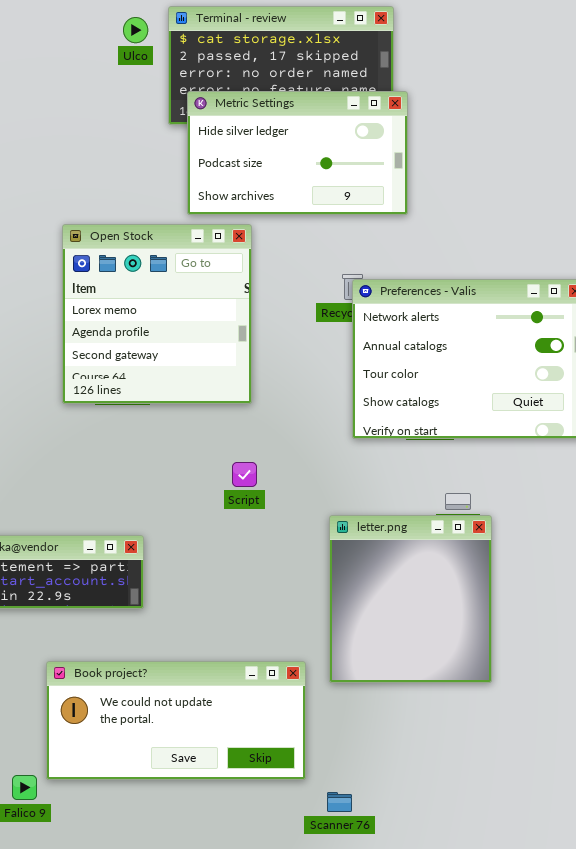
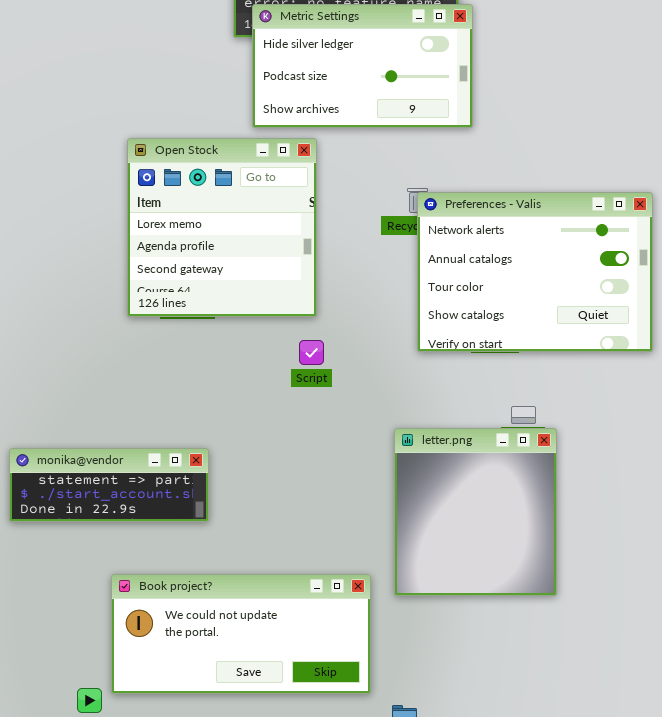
Script: [232,462,257,487] -> [299,340,324,365], moved

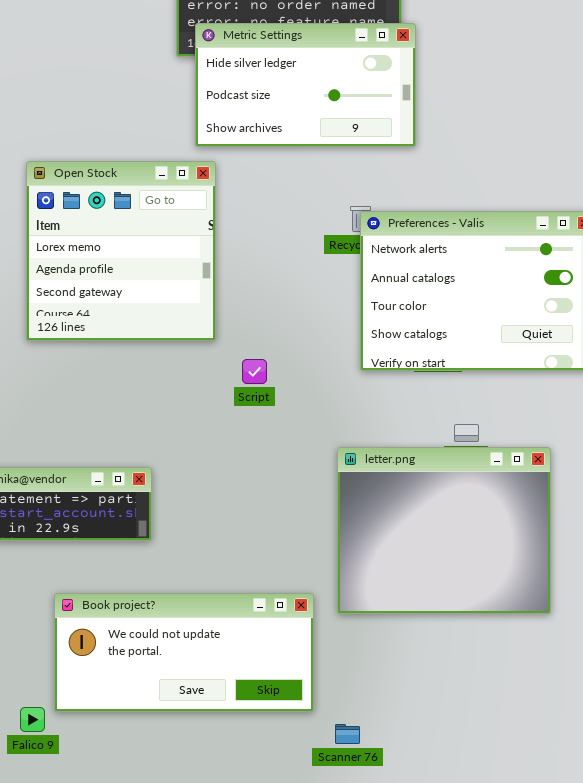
Open Stock: [127,138,317,317] -> [26,161,216,341], moved
letter.png: [394,428,557,596] -> [337,447,551,614], resized

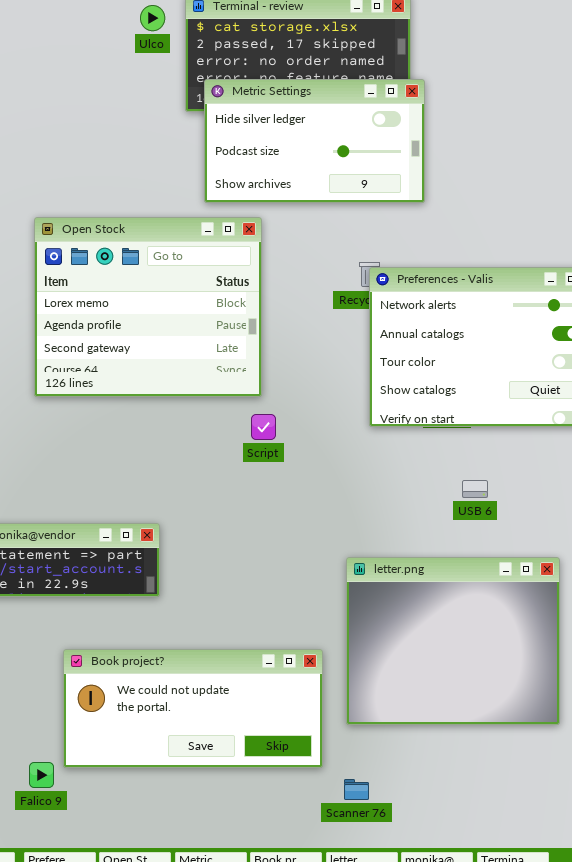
Open Stock: [26,161,216,341] -> [34,217,262,397], resized
letter.png: [337,447,551,614] -> [346,557,560,725], moved

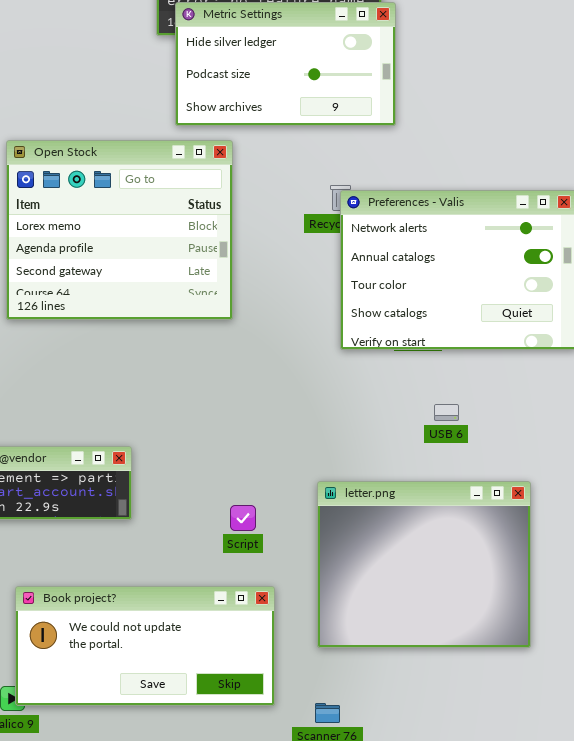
Script: [251,414,276,440] -> [230,505,256,531], moved
Book project?: [63,649,323,768] -> [15,586,275,706], moved

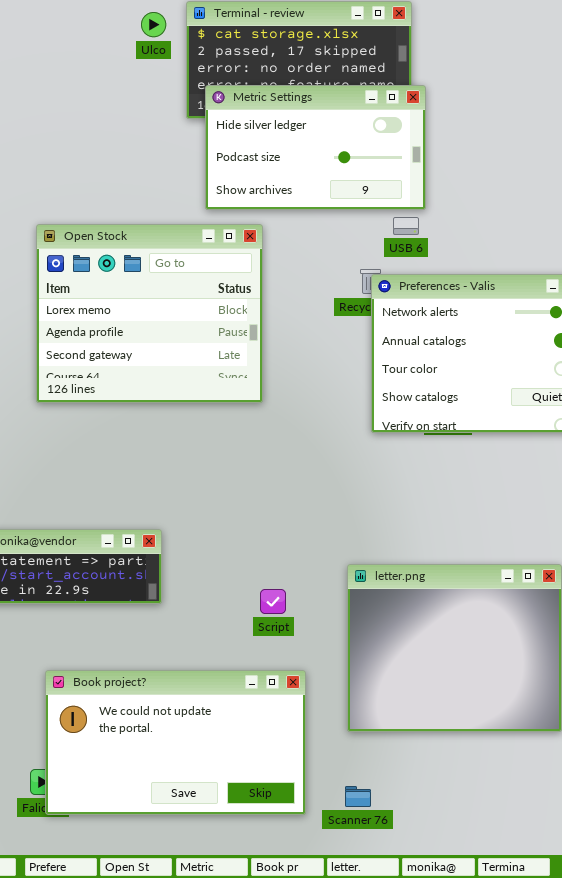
USB 6: [434,404,459,421] -> [393,217,419,235], moved
Book project?: [15,586,275,706] -> [45,670,306,815], resized

